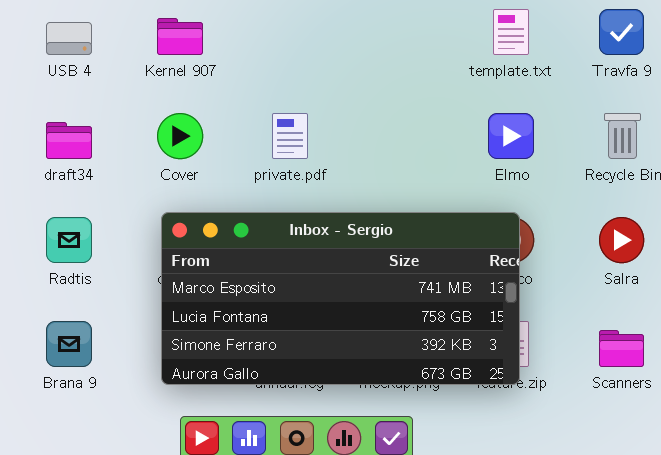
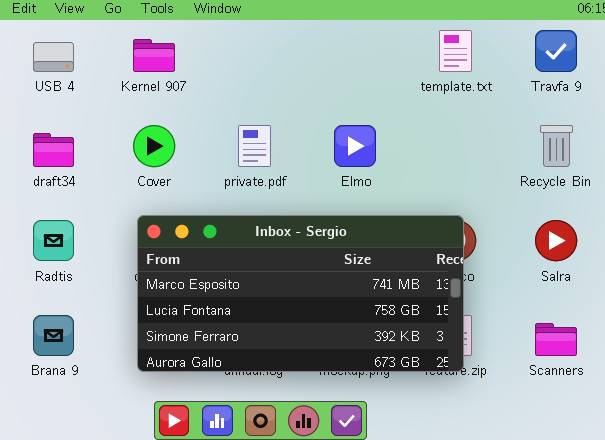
Elmo: [488,113,534,159] -> [334,125,376,167], moved

